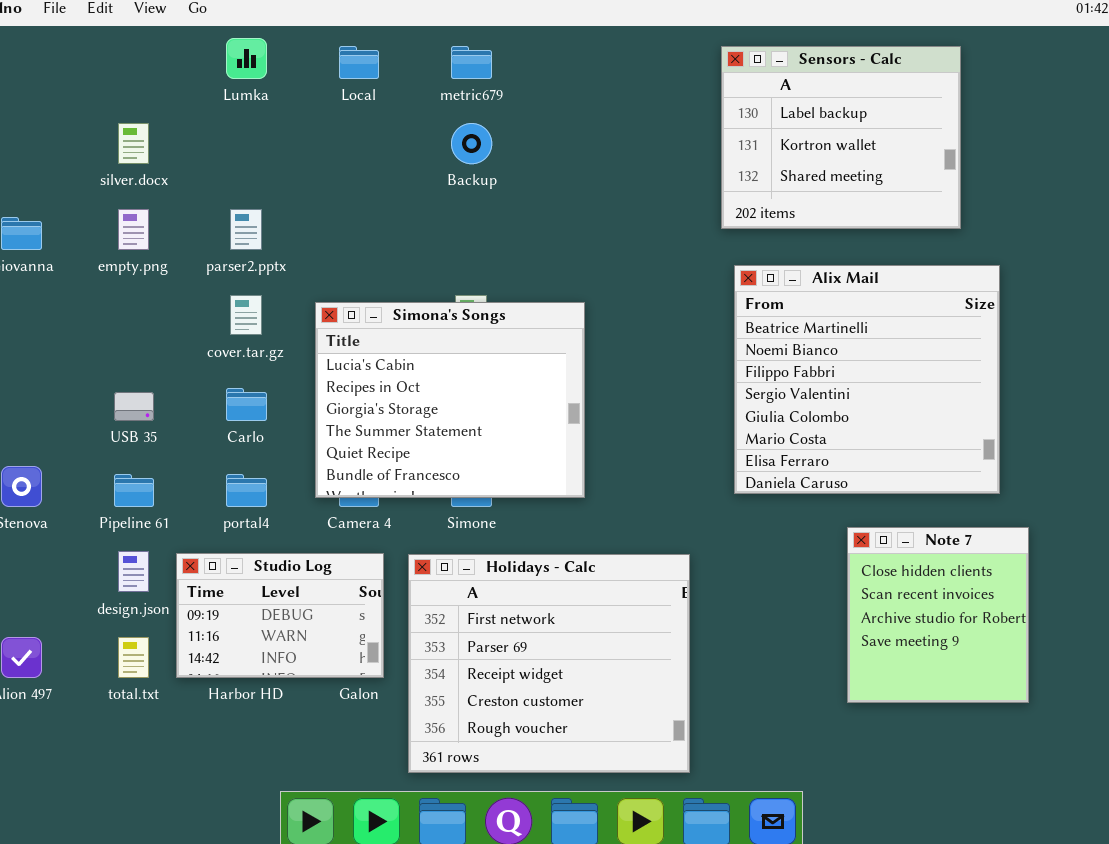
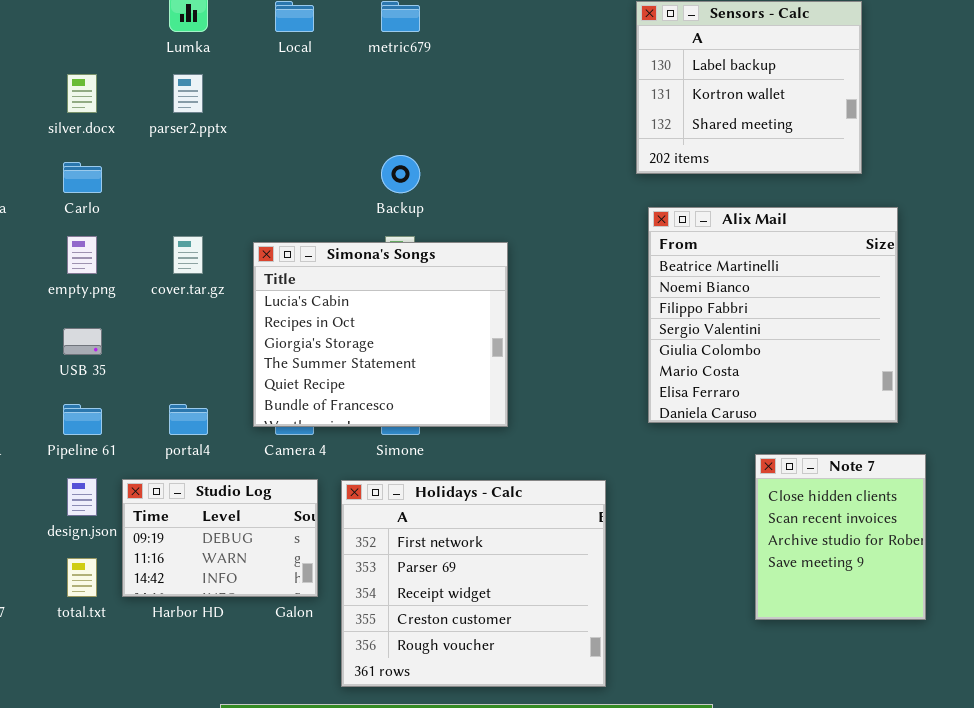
Backup: [451,123,492,164] -> [381,155,420,193], moved
empty.png: [118,209,149,250] -> [67,236,97,274], moved
parser2.pptx: [230,209,262,250] -> [173,74,203,113], moved
Carlo: [226,388,267,421] -> [63,162,102,193], moved

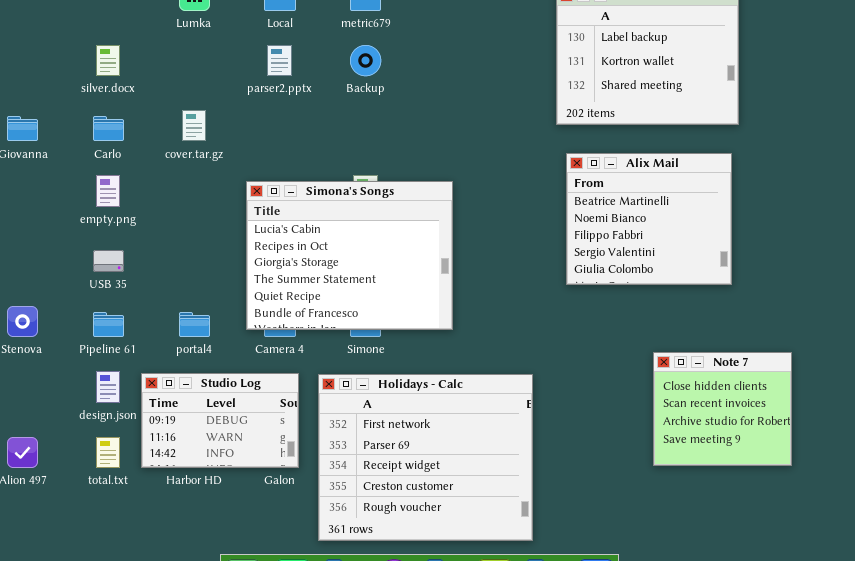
parser2.pptx: [173,74,203,113] -> [267,45,292,76], moved
Backup: [381,155,420,193] -> [350,45,381,76], moved
Alix Mail: [648,207,898,423] -> [566,153,732,285], resized
cover.tar.gz: [173,236,203,274] -> [182,110,206,141], moved
Note 7: [755,454,926,620] -> [653,352,792,466], resized

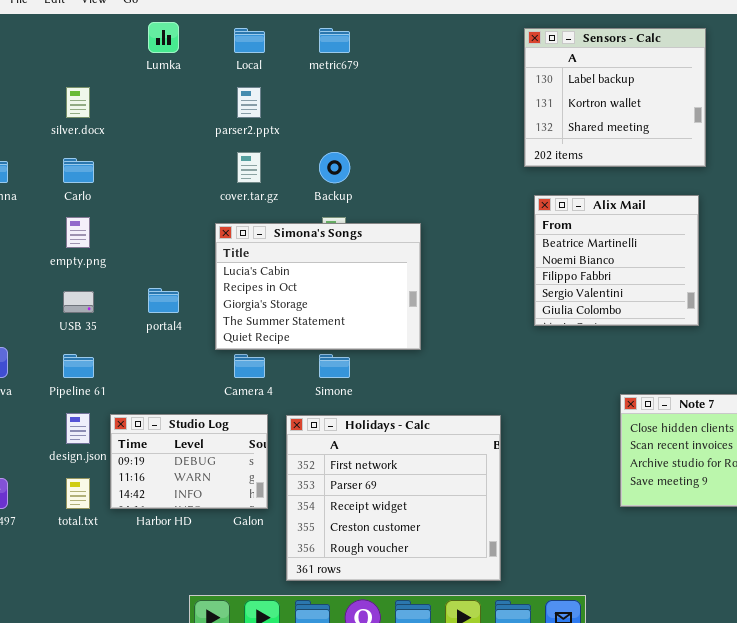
Backup: [350,45,381,76] -> [319,152,350,183], moved
cover.tar.gz: [182,110,206,141] -> [237,152,261,183], moved
Simona's Songs: [246,181,453,330] -> [215,223,421,350], resized
portal4: [179,312,210,337] -> [148,288,179,313], moved

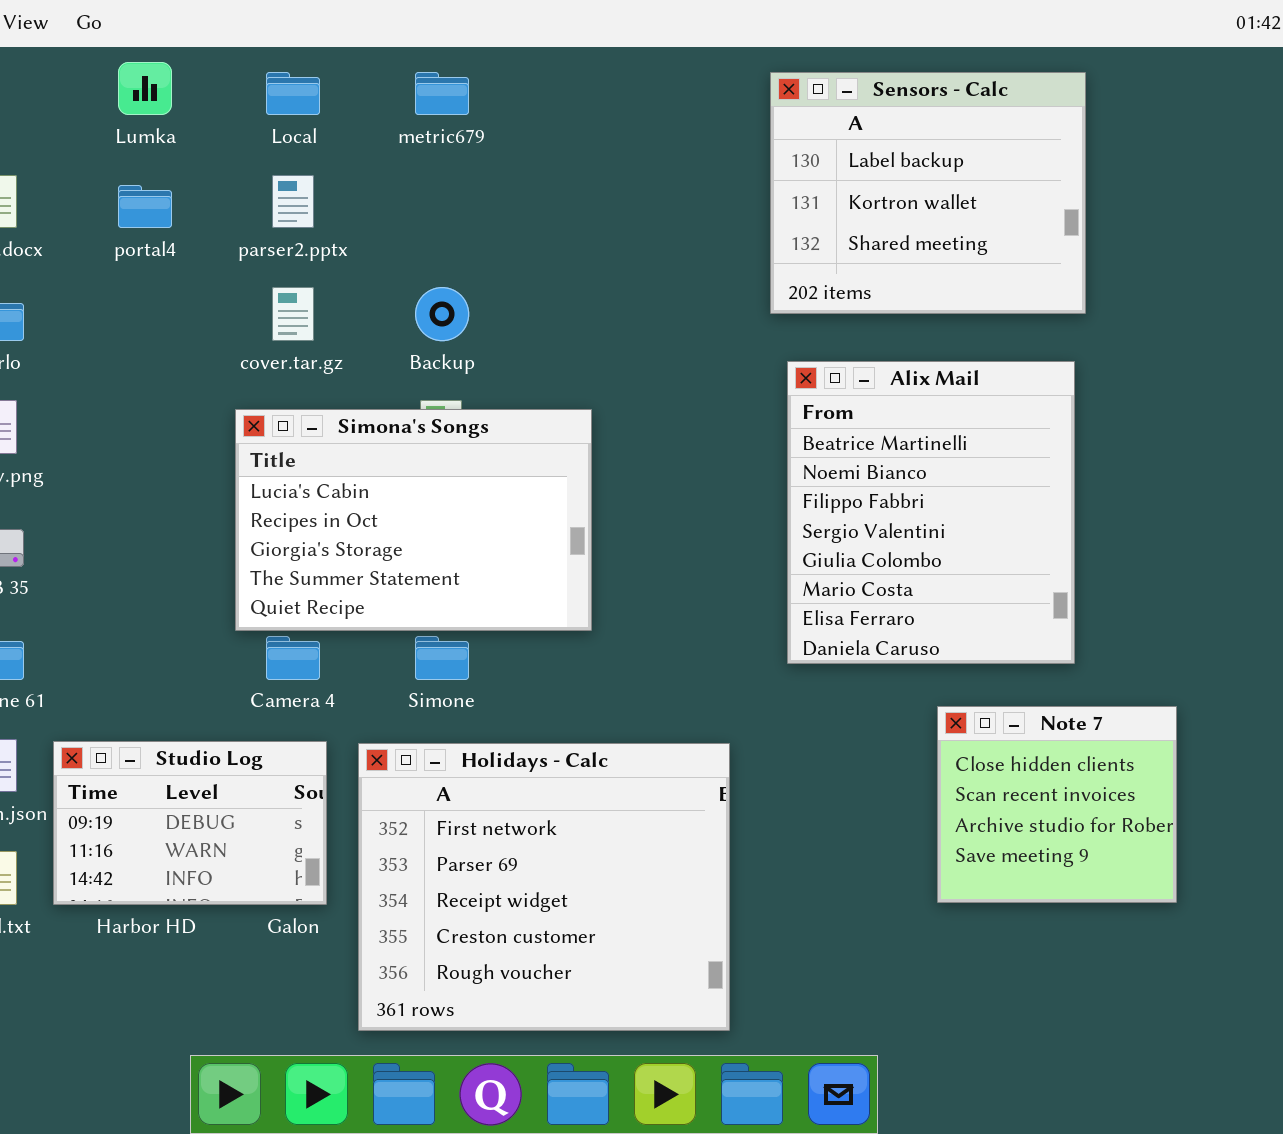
Alix Mail: [534,195,699,326] -> [787,361,1075,664], resized
portal4: [148,288,179,313] -> [118,185,172,228], moved

